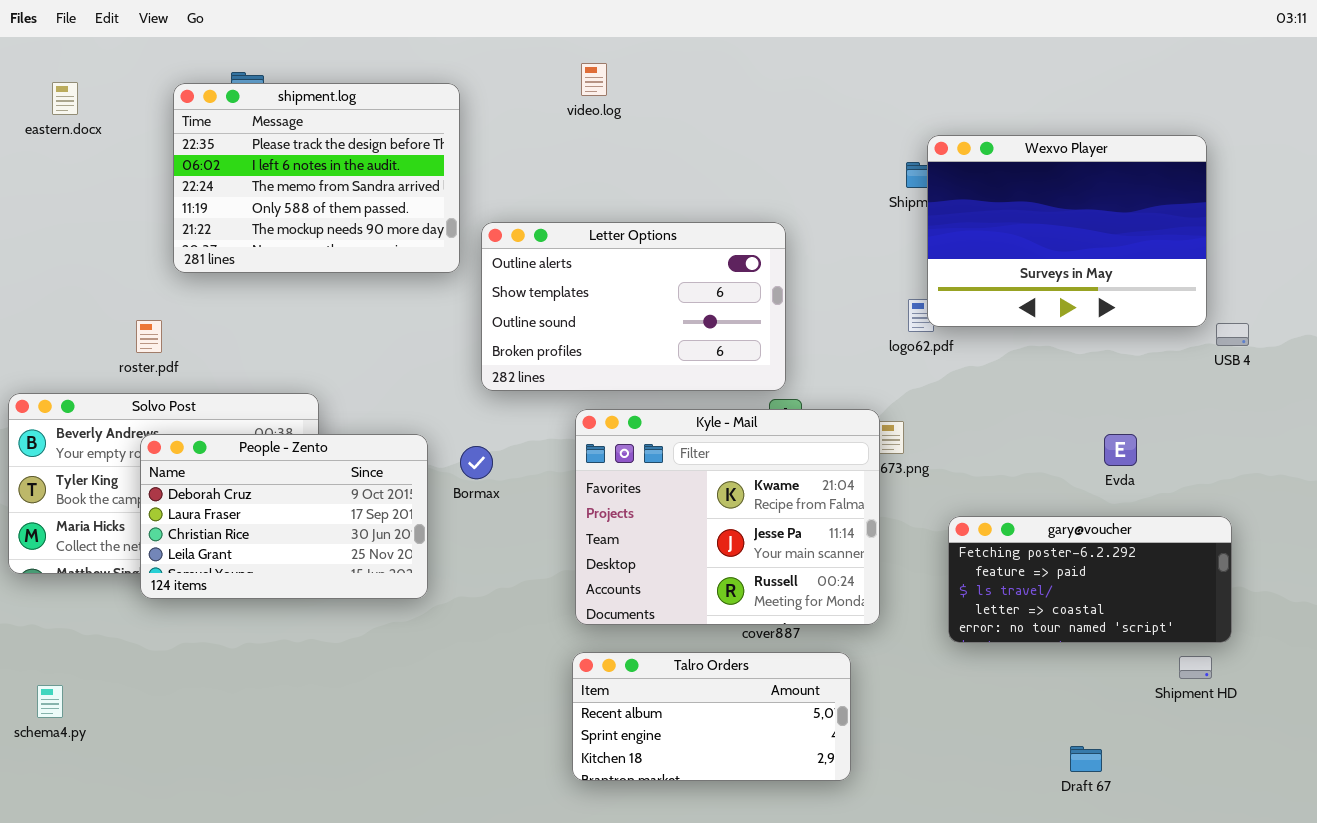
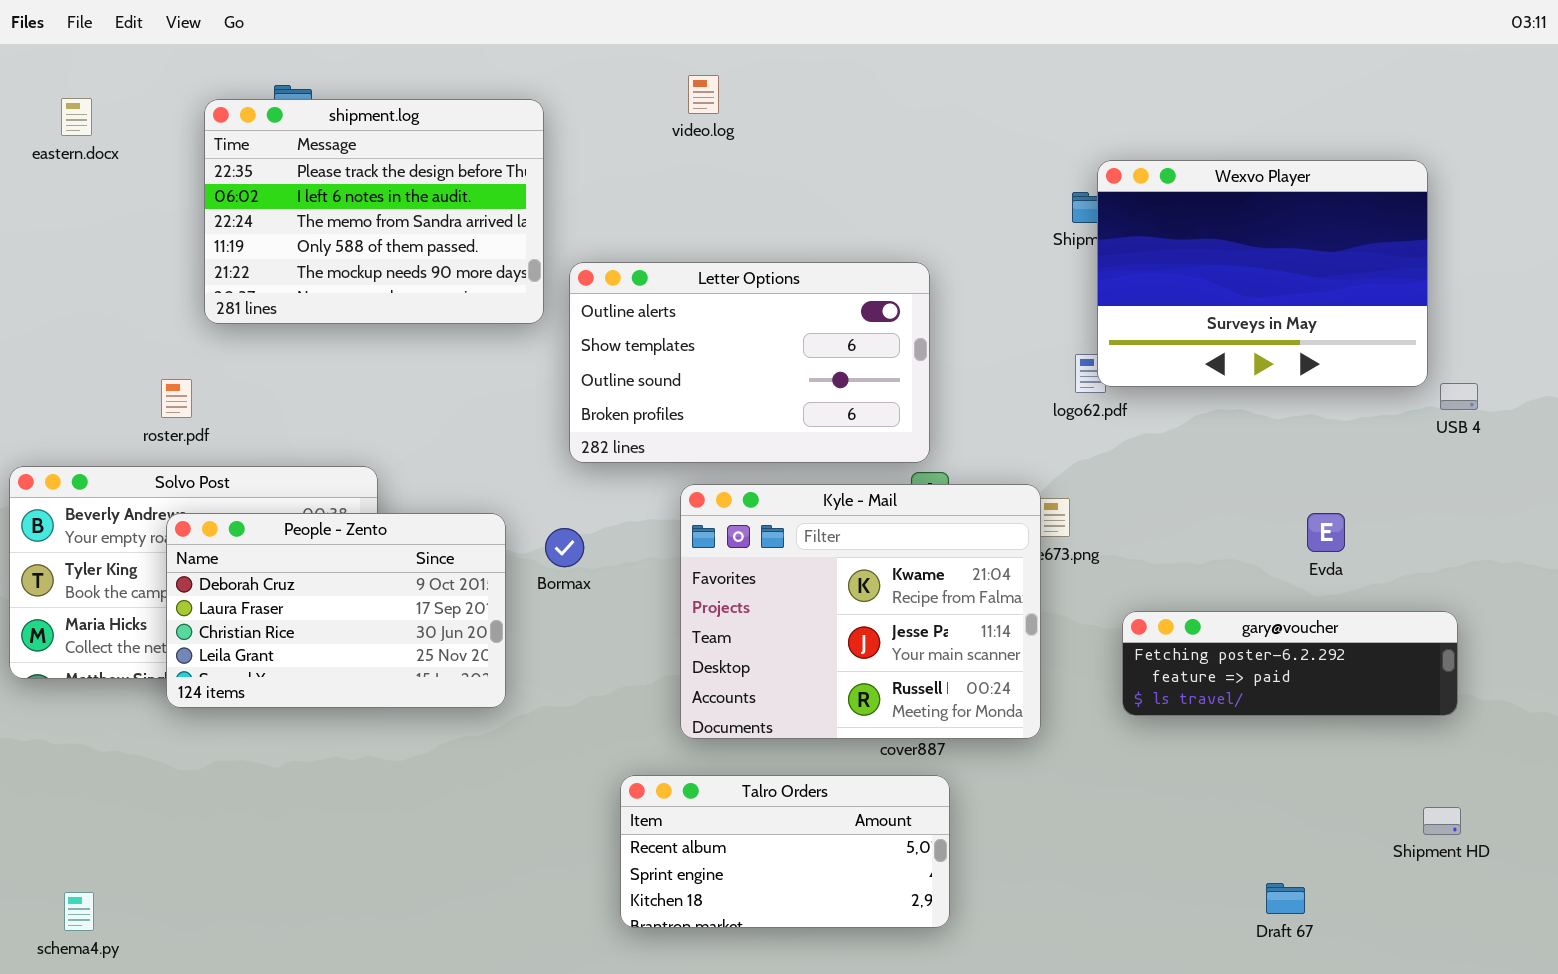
gary@voucher: [948,516,1232,643] -> [1122,611,1458,716], resized
Talro Orders: [572,652,851,781] -> [620,775,950,928], moved
Shipment HD: [1179,656,1212,679] -> [1423,807,1461,835], moved
schema4.py: [37,685,63,718] -> [64,892,94,931], moved

